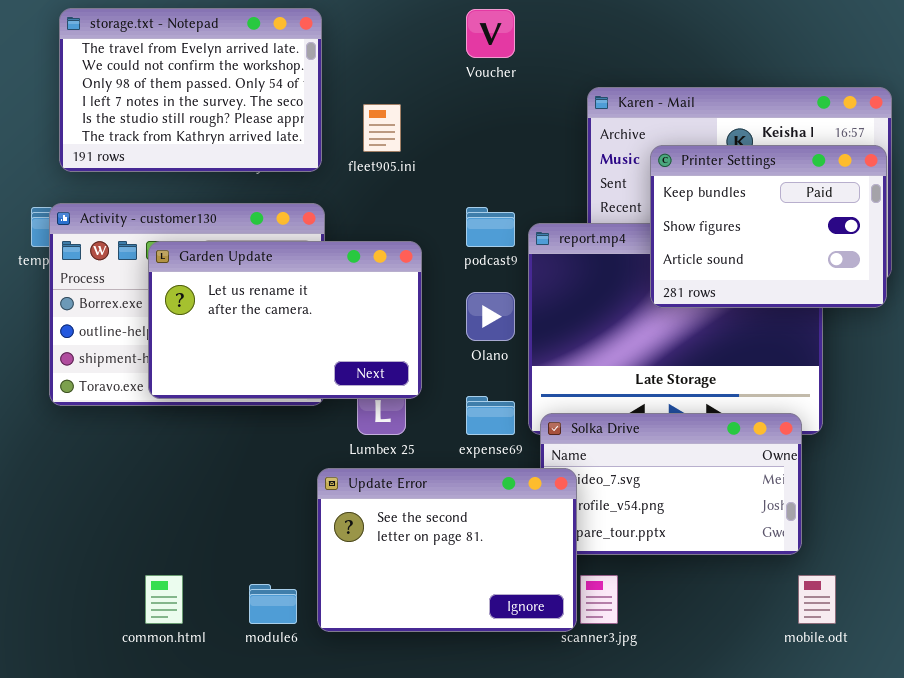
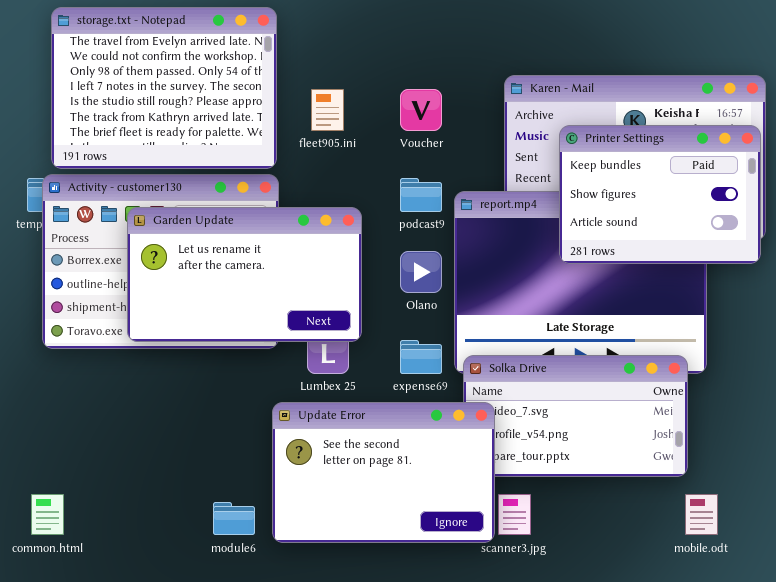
storage.txt - Notepad: [59,8,322,172] -> [51,7,277,169], resized
Voucher: [466,9,515,58] -> [400,89,442,131], moved
common.html: [145,575,183,624] -> [31,494,64,535], moved

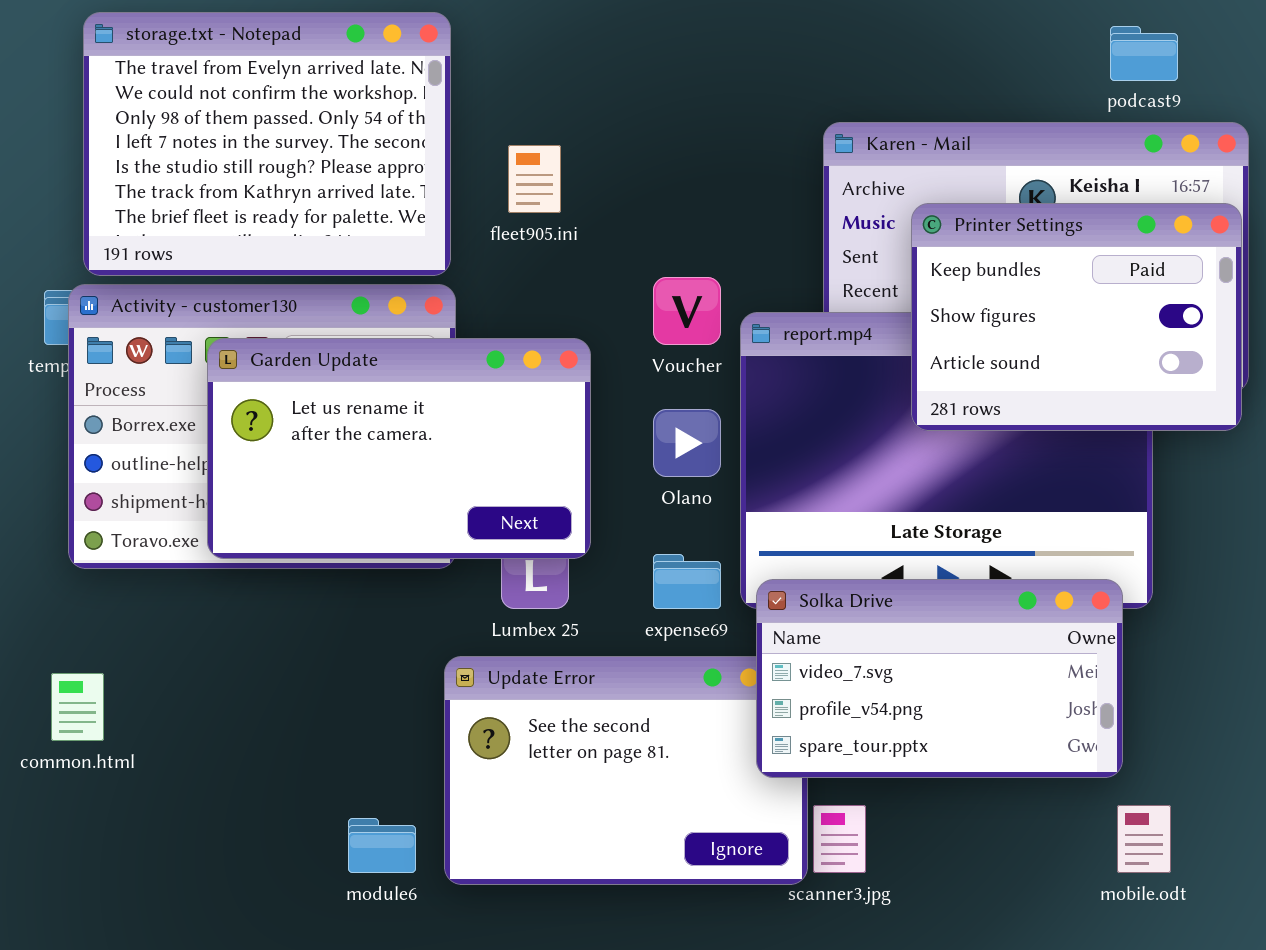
Voucher: [400,89,442,131] -> [653,277,721,345], moved
podcast9: [400,178,442,212] -> [1110,26,1178,81], moved
Solka Drive: [463,355,688,477] -> [756,579,1123,778], raised
common.html: [31,494,64,535] -> [51,673,104,741], moved

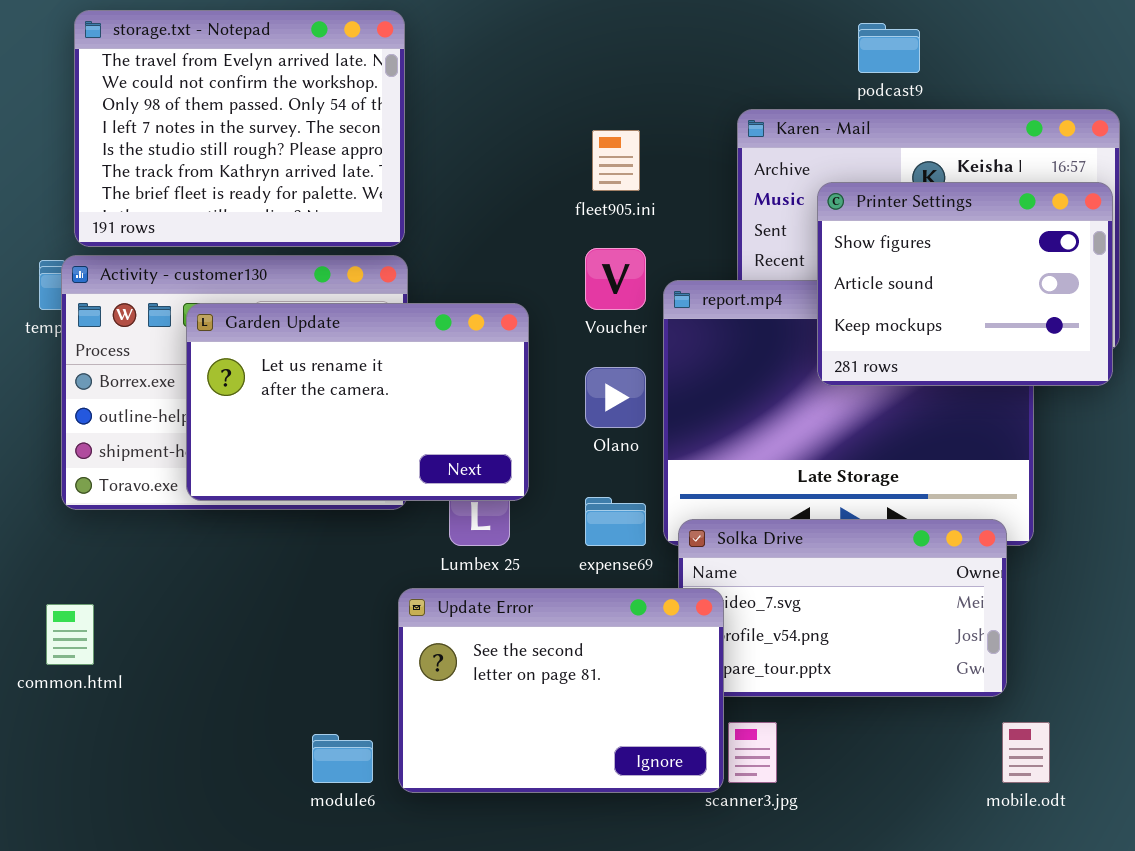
podcast9: [1110,26,1178,81] -> [858,23,920,73], moved
fleet905.ini: [508,145,561,213] -> [592,130,640,191], moved
Printer Settings: [911,203,1242,431] -> [817,182,1113,386], scrolled down 1 row
Update Error: [444,656,808,885] -> [398,588,724,793], raised

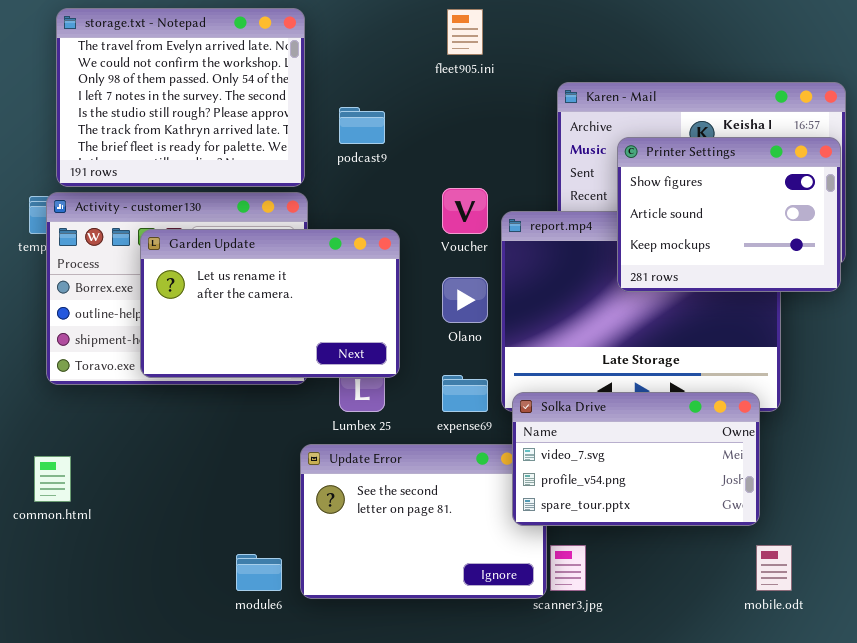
podcast9: [858,23,920,73] -> [339,107,385,144], moved
fleet905.ini: [592,130,640,191] -> [447,9,483,55], moved
Solka Drive: [678,519,1007,697] -> [512,392,760,526], raised

